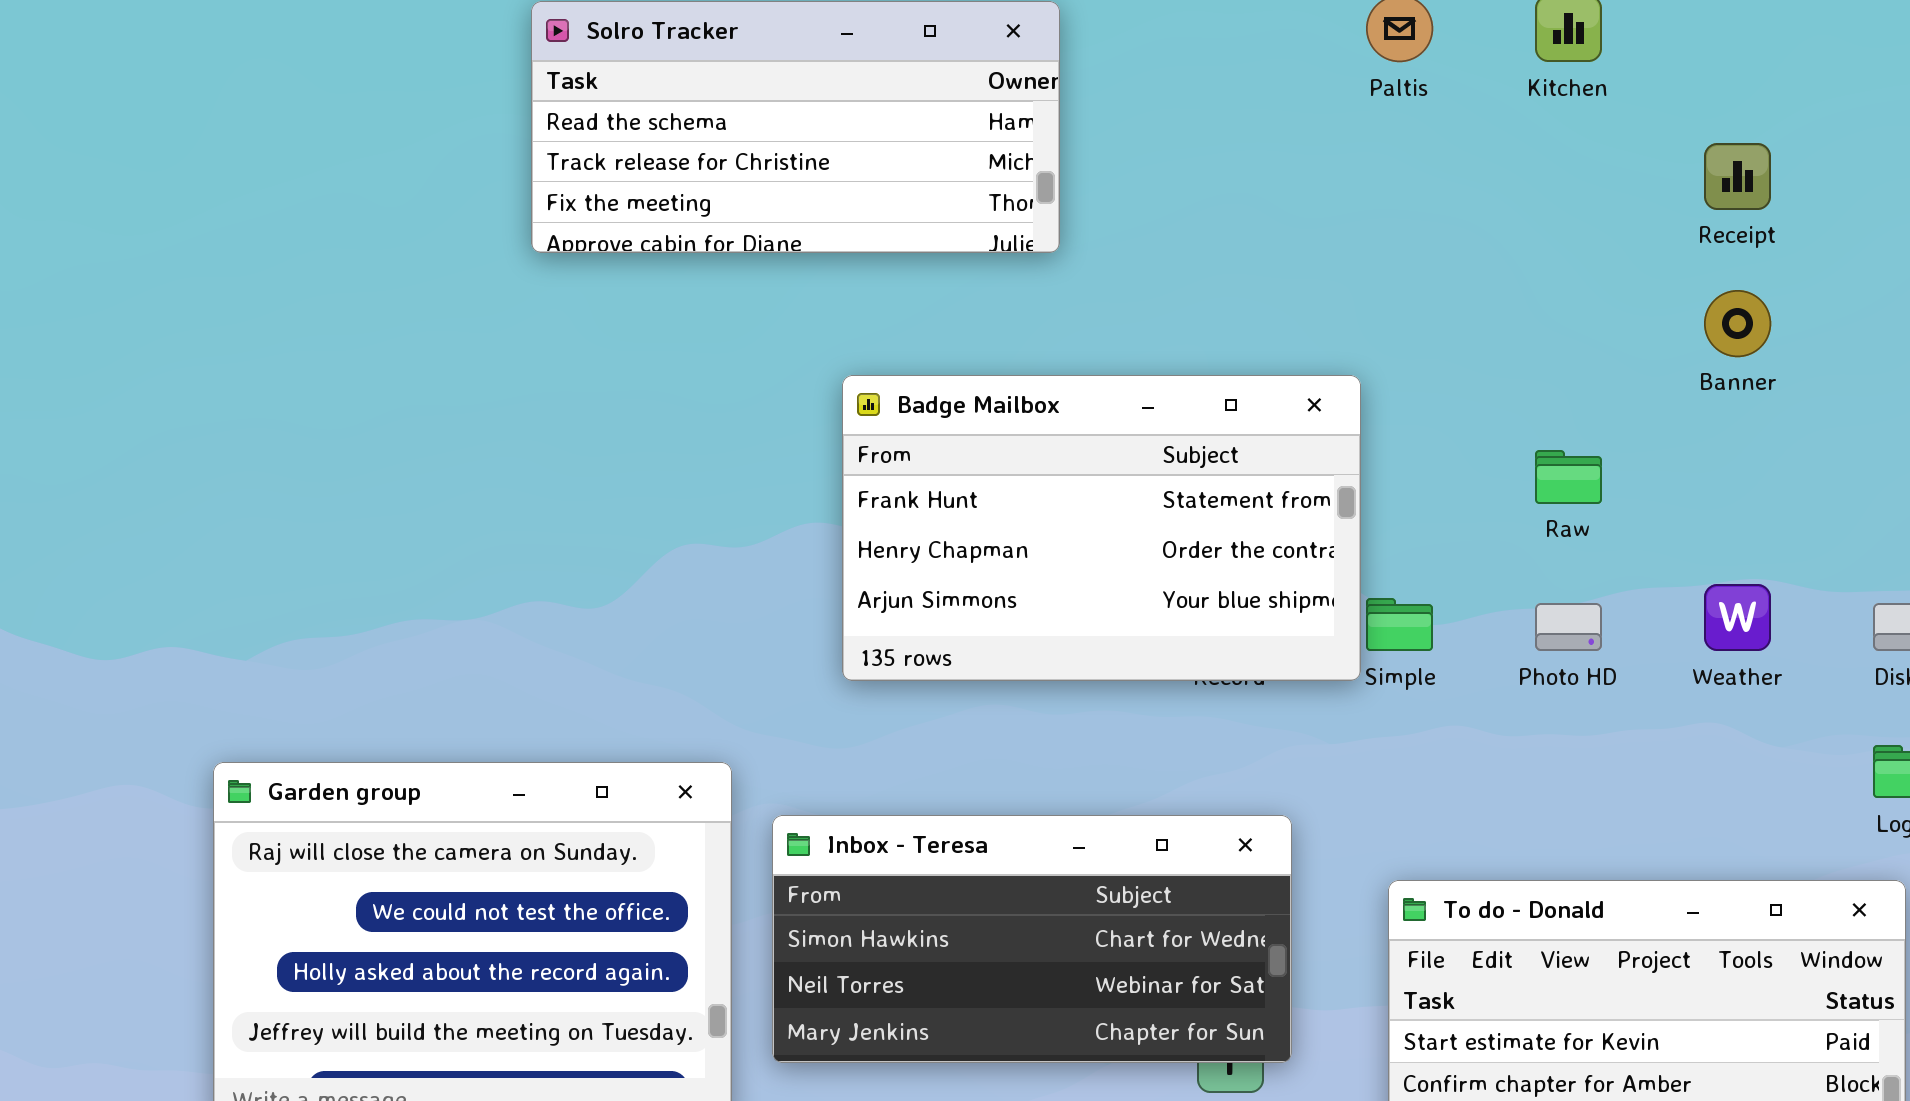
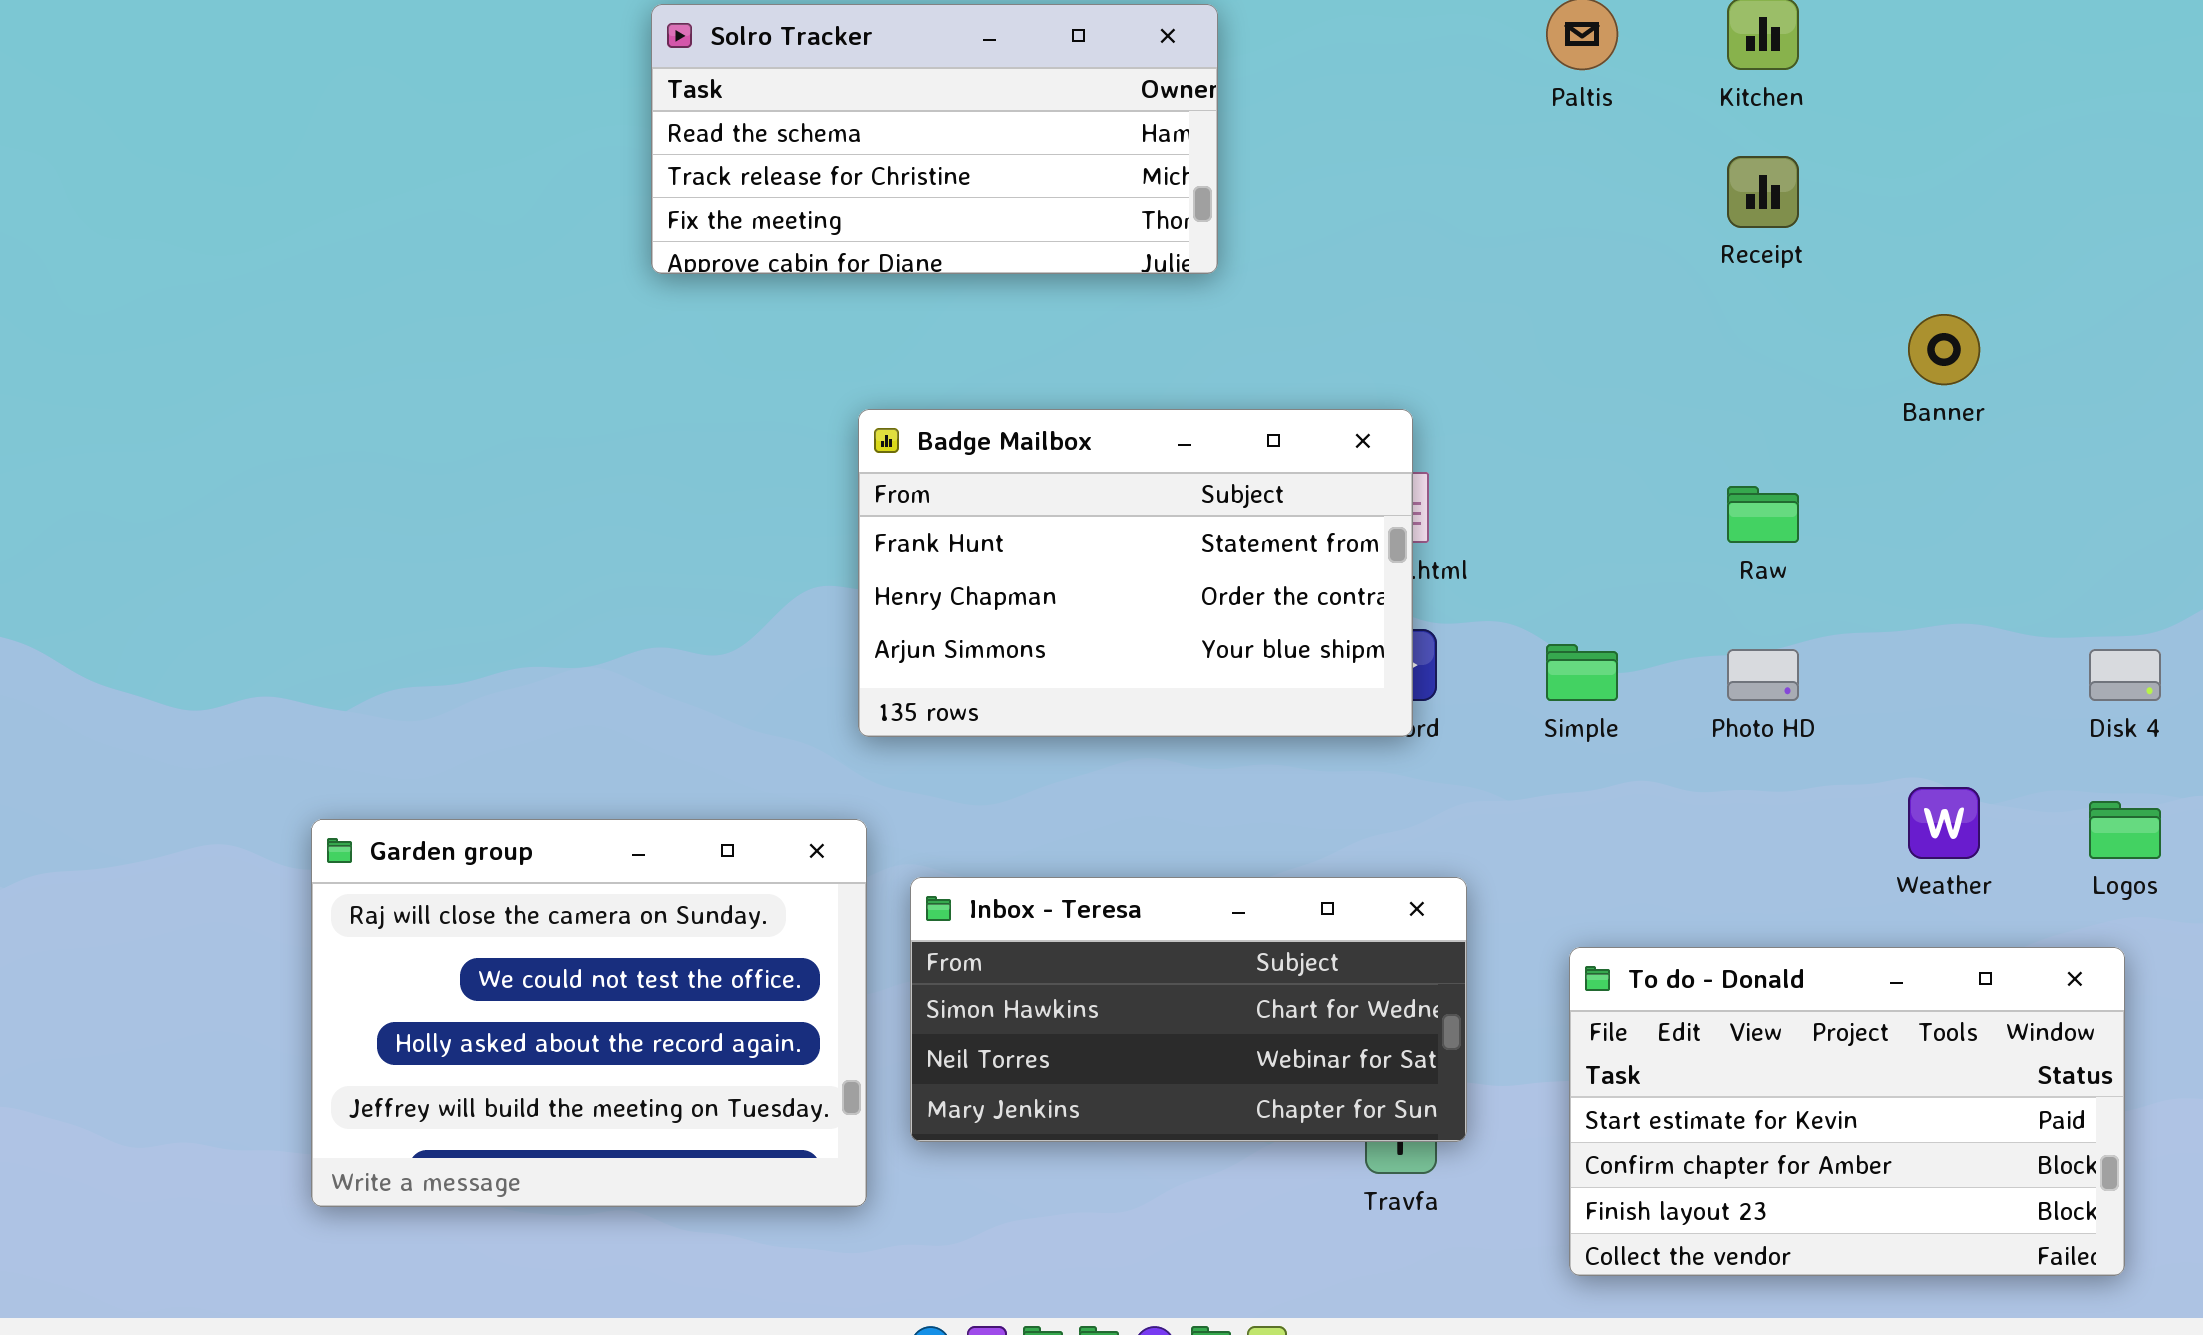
Receipt: [1704,143,1771,210] -> [1727,156,1799,228], moved
Badge Mailbox: [842,375,1361,681] -> [858,409,1413,737], moved
Weather: [1704,584,1771,651] -> [1908,787,1980,859], moved

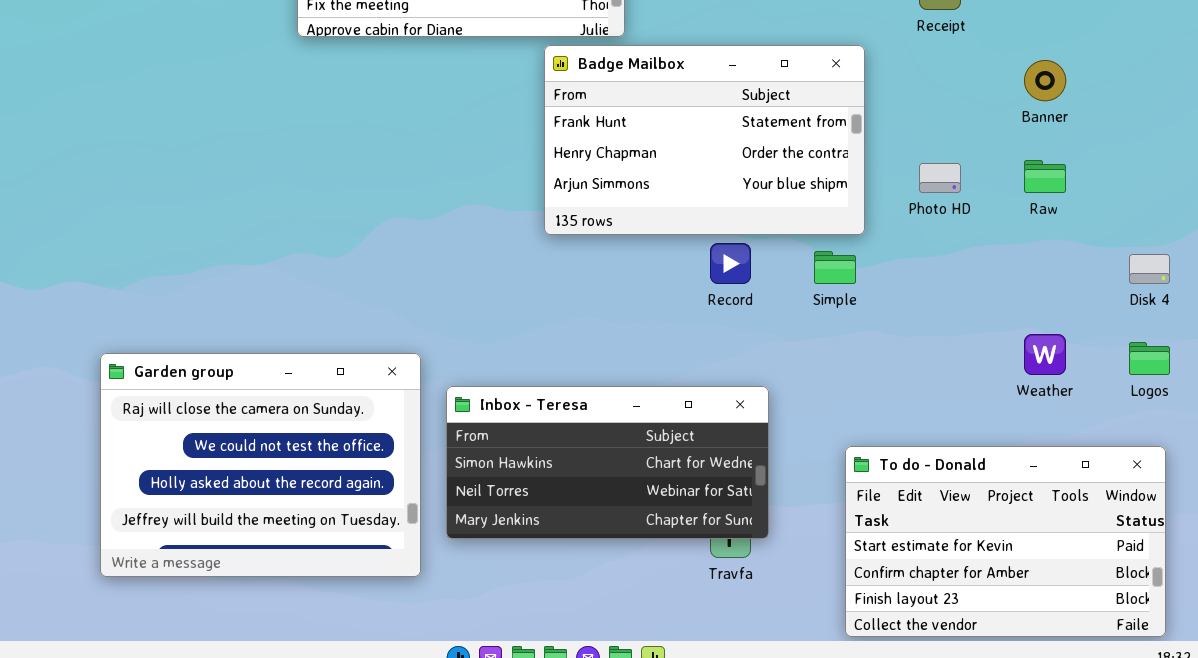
Badge Mailbox: [858,409,1413,737] -> [544,45,865,235], moved
Raw: [1727,486,1799,543] -> [1024,160,1066,193], moved
Photo HD: [1727,649,1799,701] -> [919,163,961,193], moved
To do - Donald: [1569,947,2125,1276] -> [845,446,1166,637], moved

